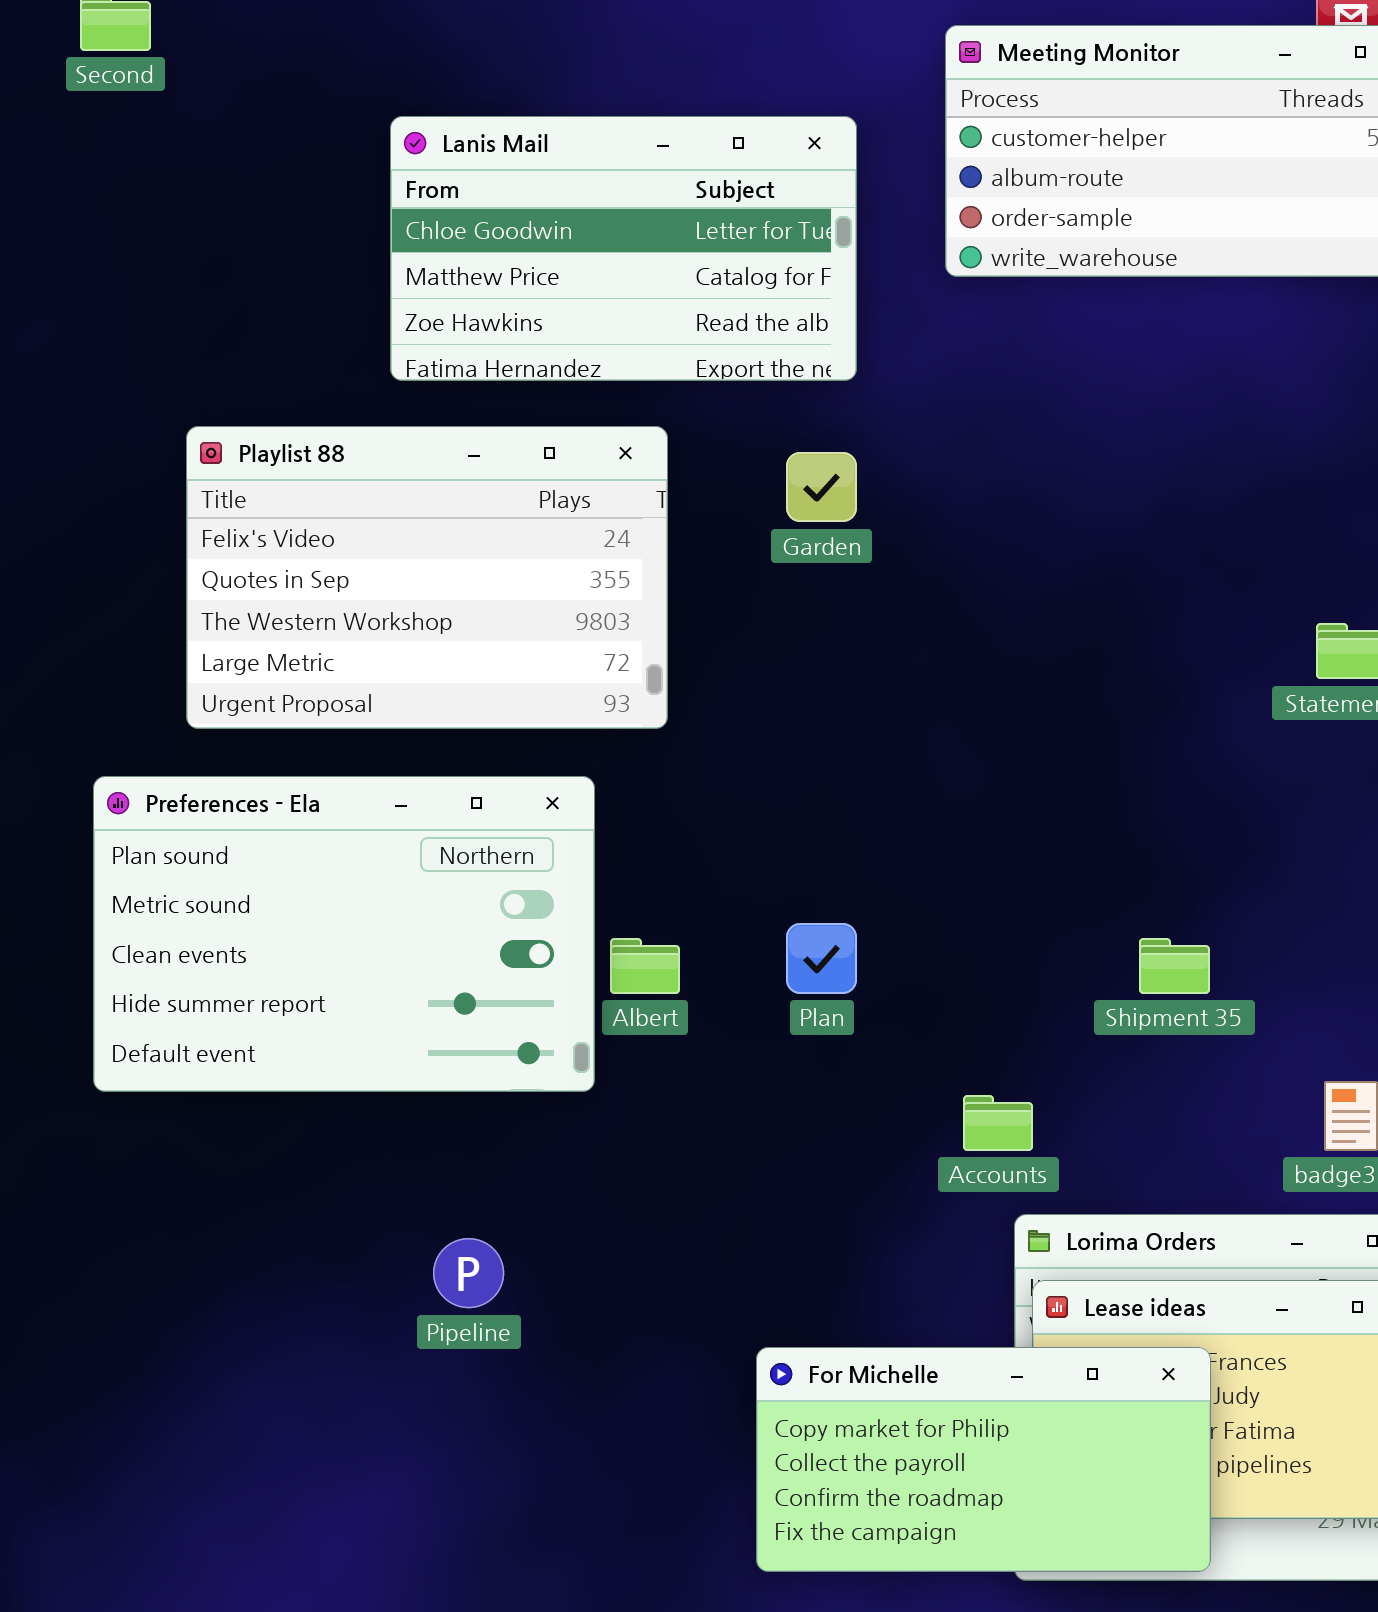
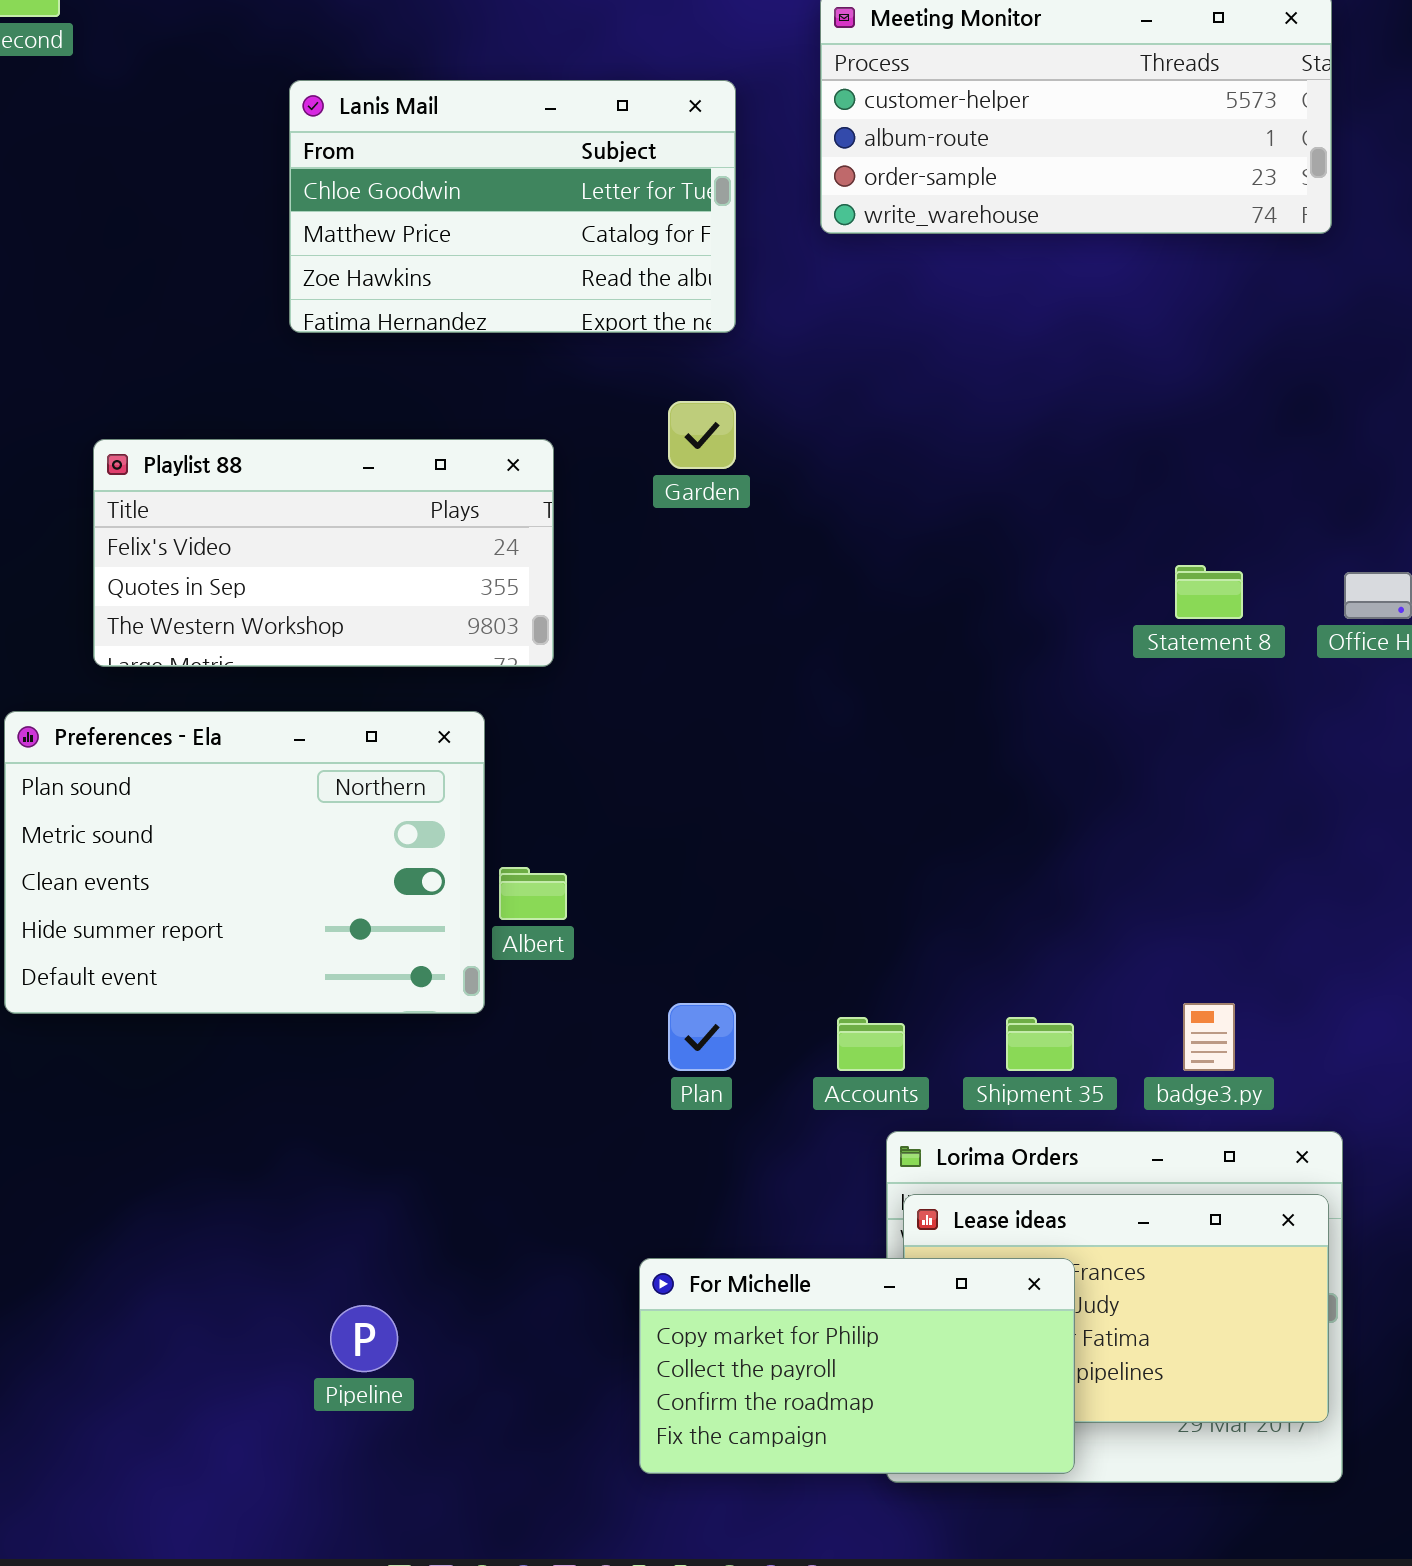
Playlist 88: [186,426,668,729] -> [93,439,554,667], resized
Plan: [786,923,857,994] -> [668,1003,736,1071], moved
Shipment 35: [1139,938,1210,994] -> [1006,1017,1074,1071], moved
Pipeline: [433,1238,504,1308] -> [330,1305,398,1372], moved

